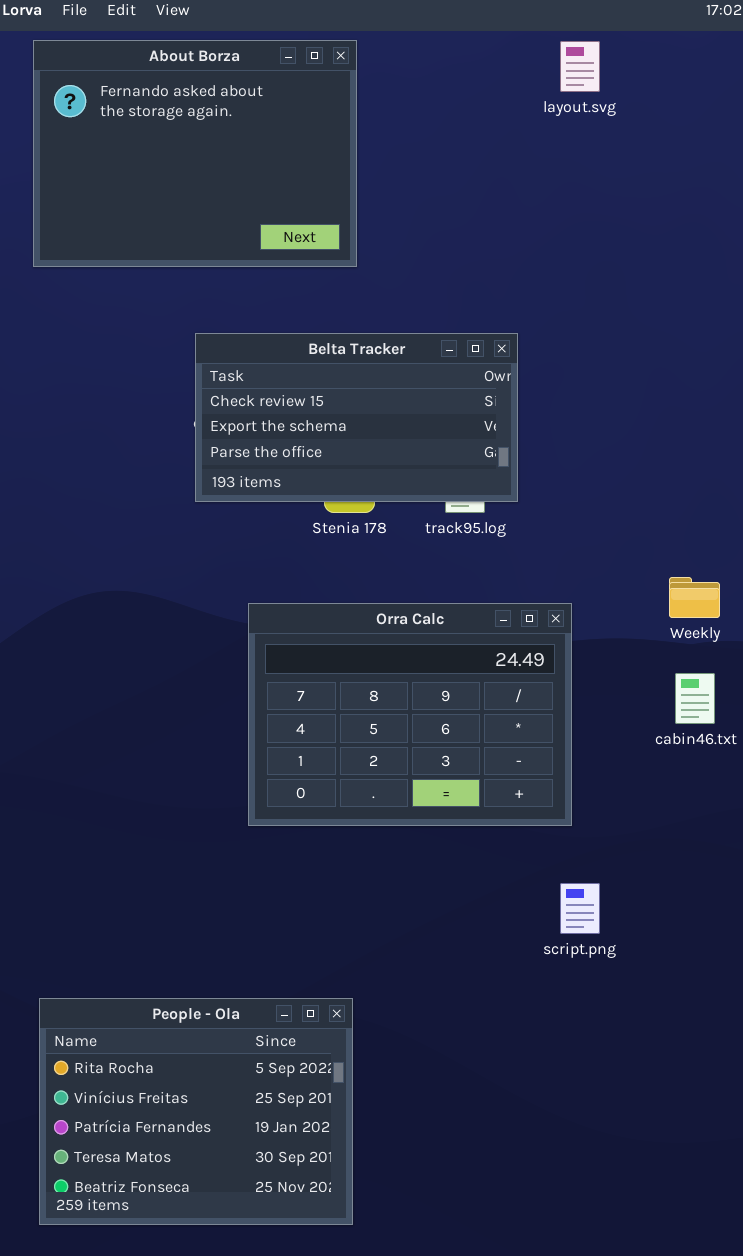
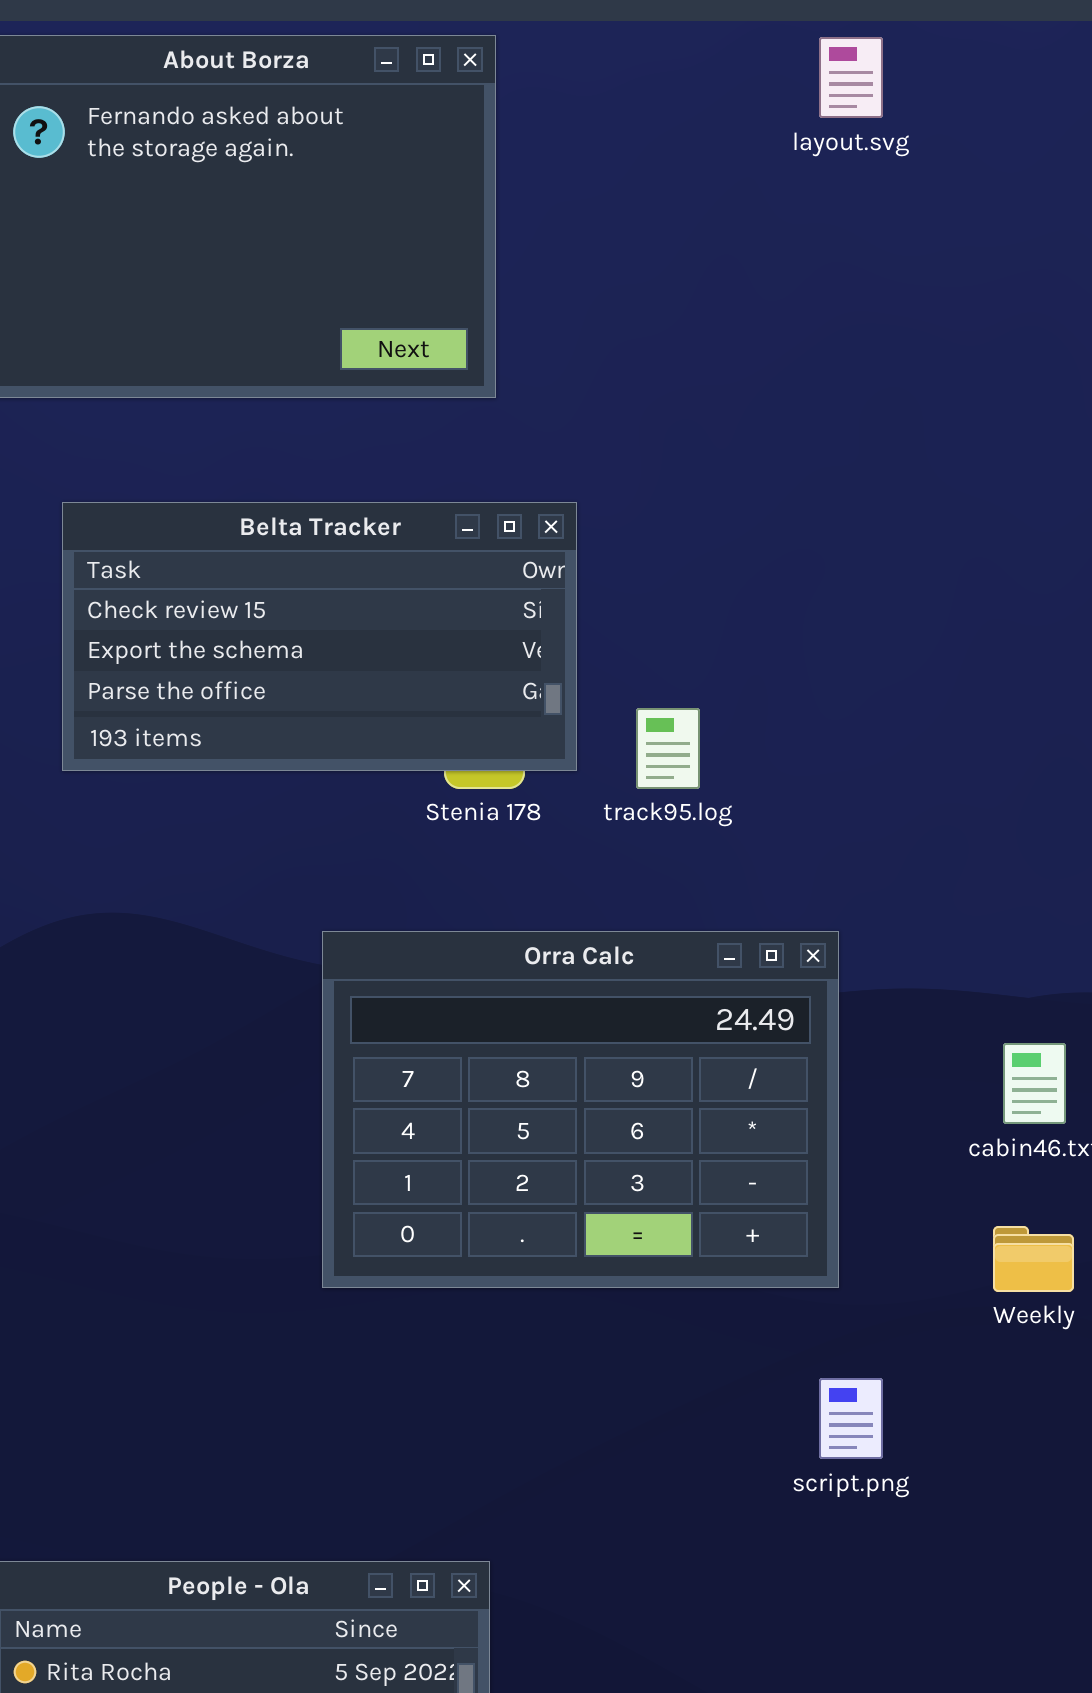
Belta Tracker: [195,333,518,502] -> [62,502,577,771], moved
Weekly: [669,577,720,618] -> [993,1226,1074,1292], moved

